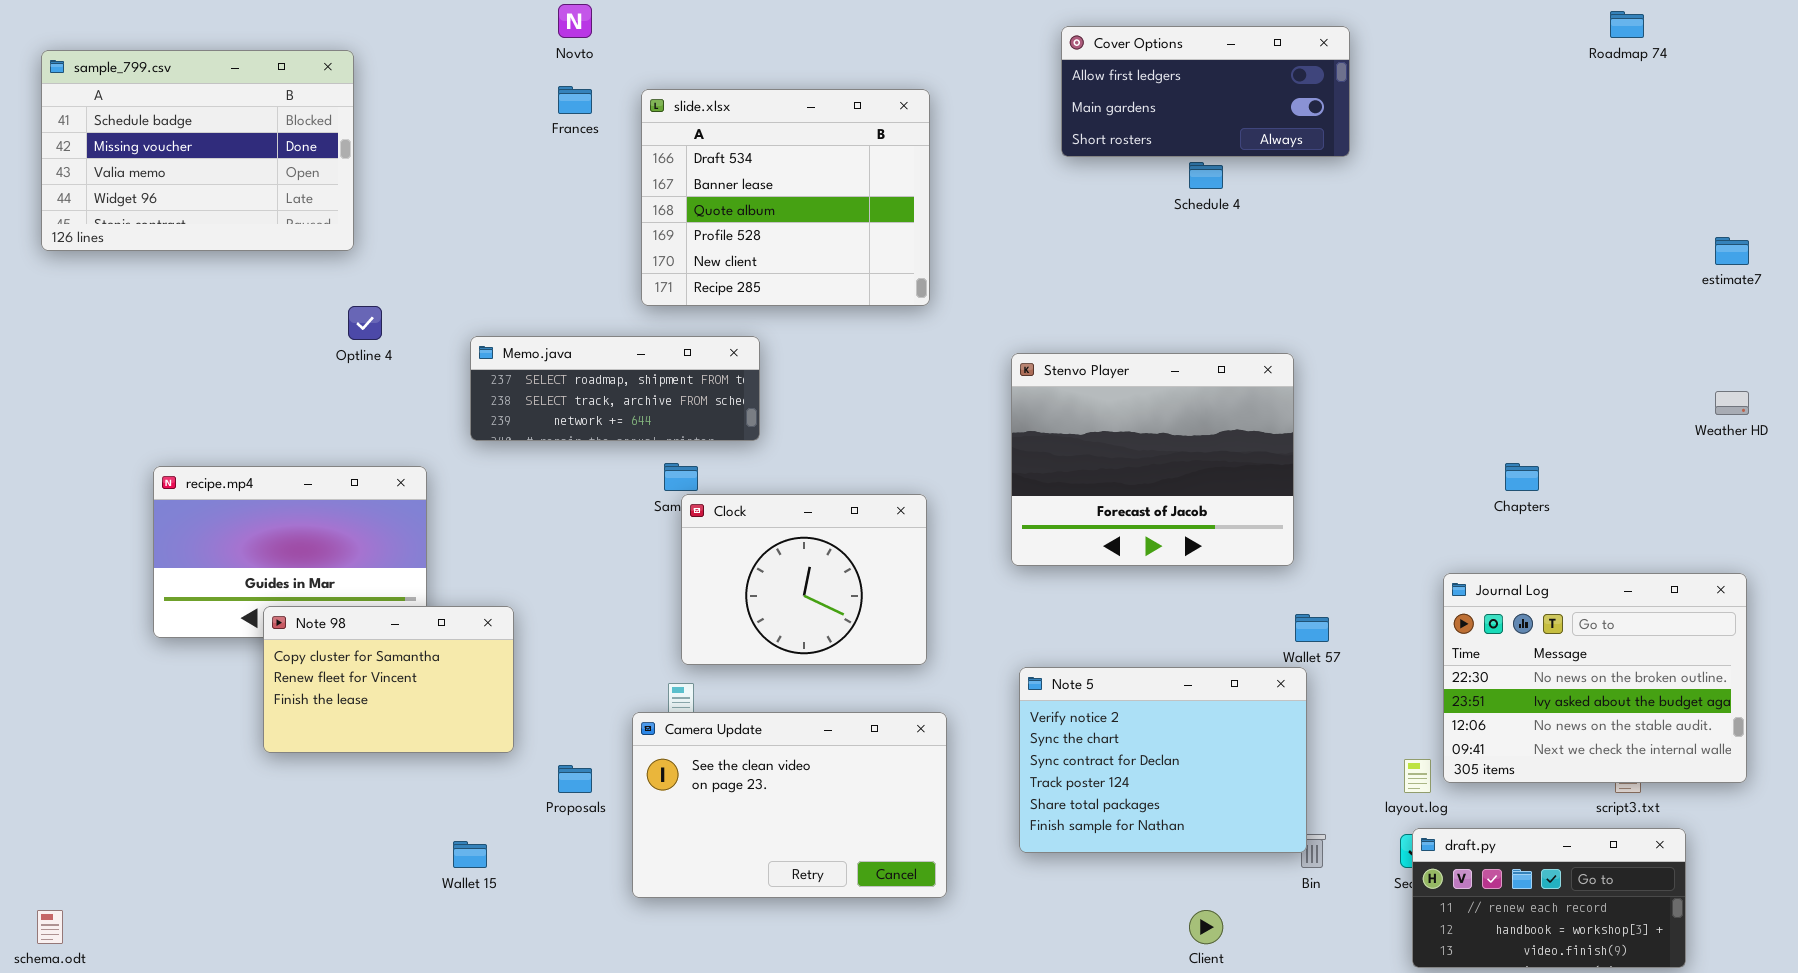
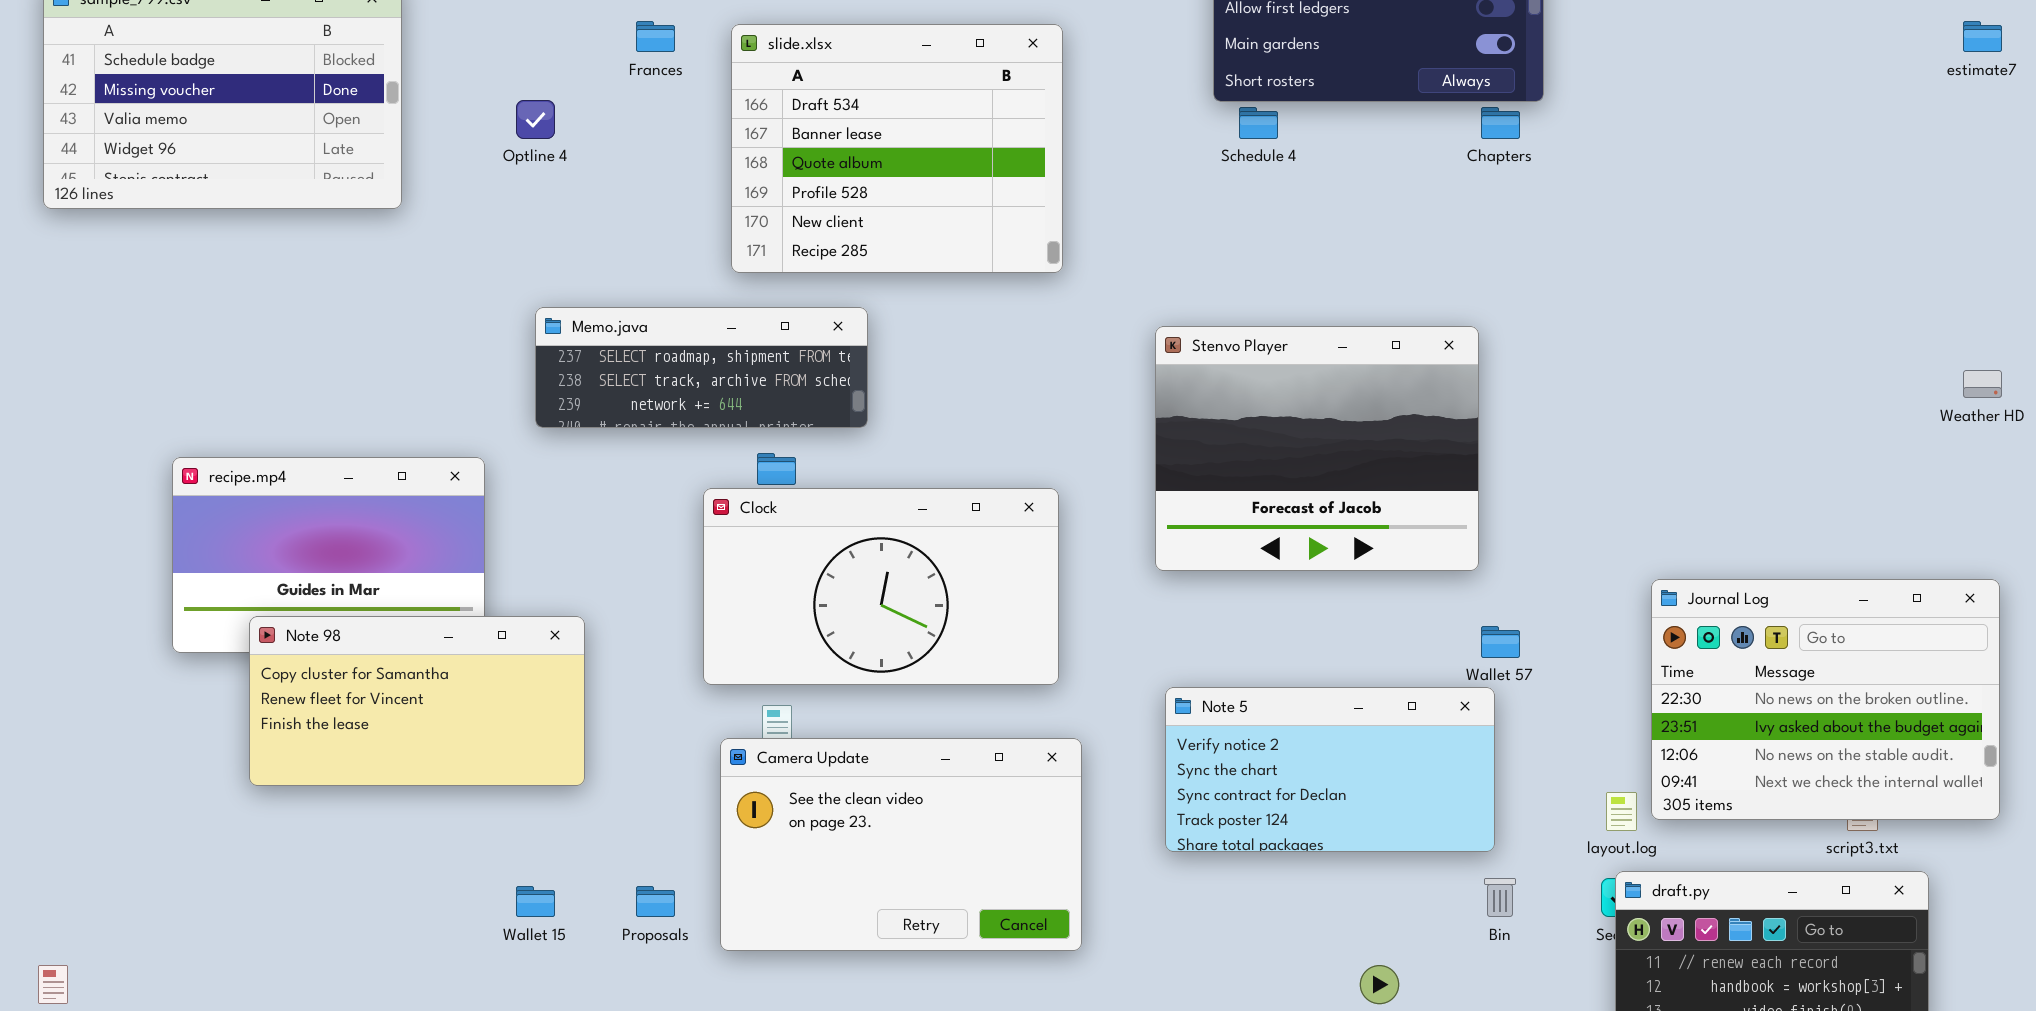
Schedule 4: [1189,162,1223,189] -> [1239,107,1278,139], moved
estimate7: [1715,237,1749,265] -> [1963,21,2002,52], moved
Optline 4: [348,306,382,340] -> [516,100,555,139], moved
Chapters: [1505,463,1539,491] -> [1481,107,1520,139], moved
Clock: [681,494,927,665] -> [703,488,1059,685], resized
Note 98: [263,606,514,753] -> [249,616,585,786], resized
Note 5: [1019,667,1307,853] -> [1165,687,1495,852], resized
Proposals: [558,765,592,793] -> [636,886,675,917], moved

